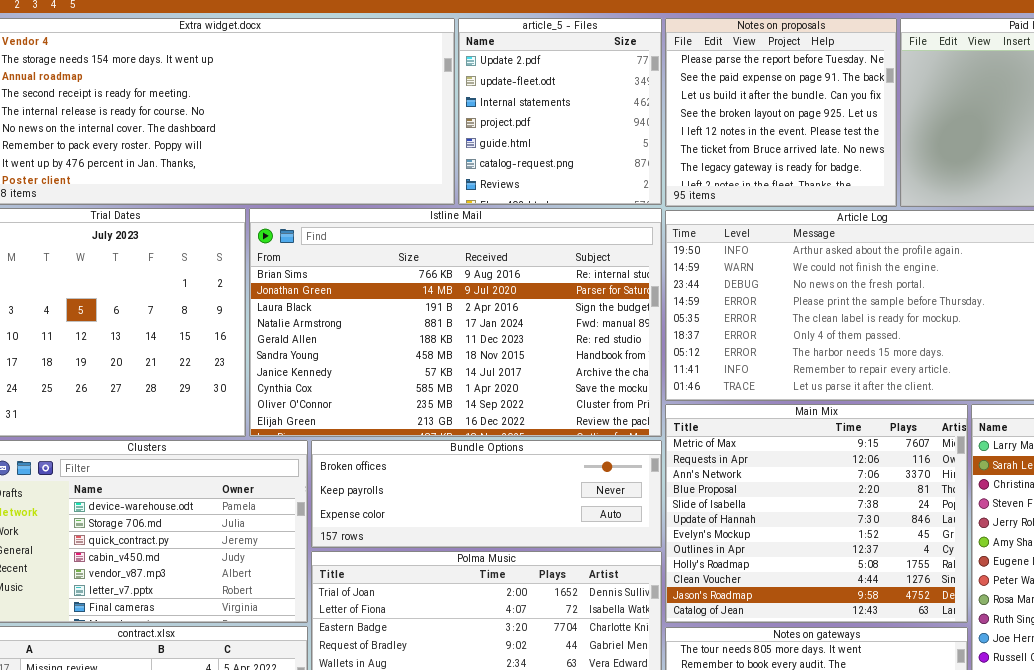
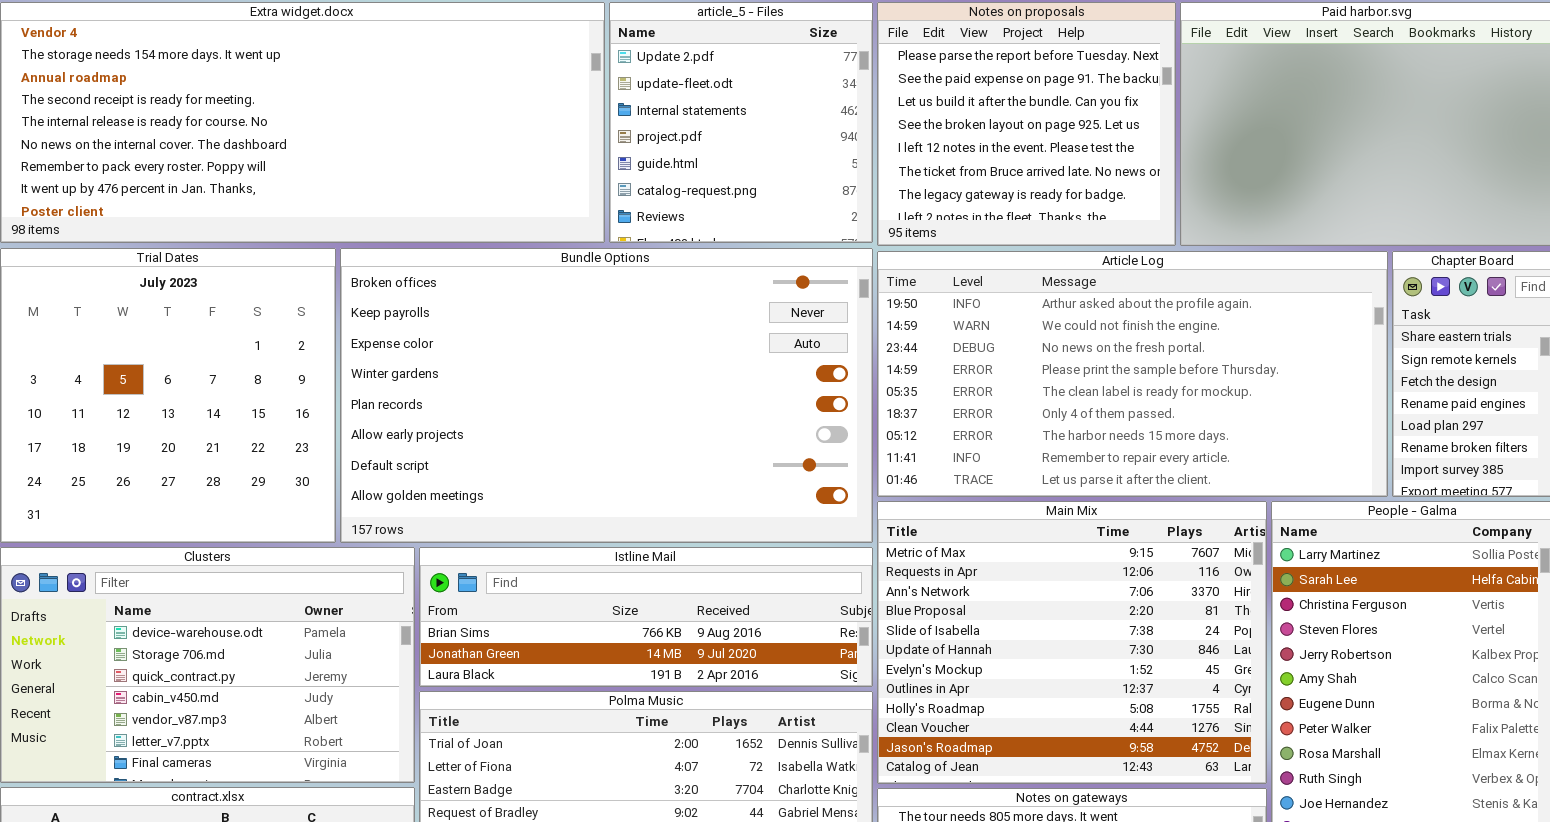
Istline Mail: [249,208,662,437] -> [419,547,873,687], moved, resized
Bundle Options: [311,440,662,548] -> [340,248,873,543], moved, resized

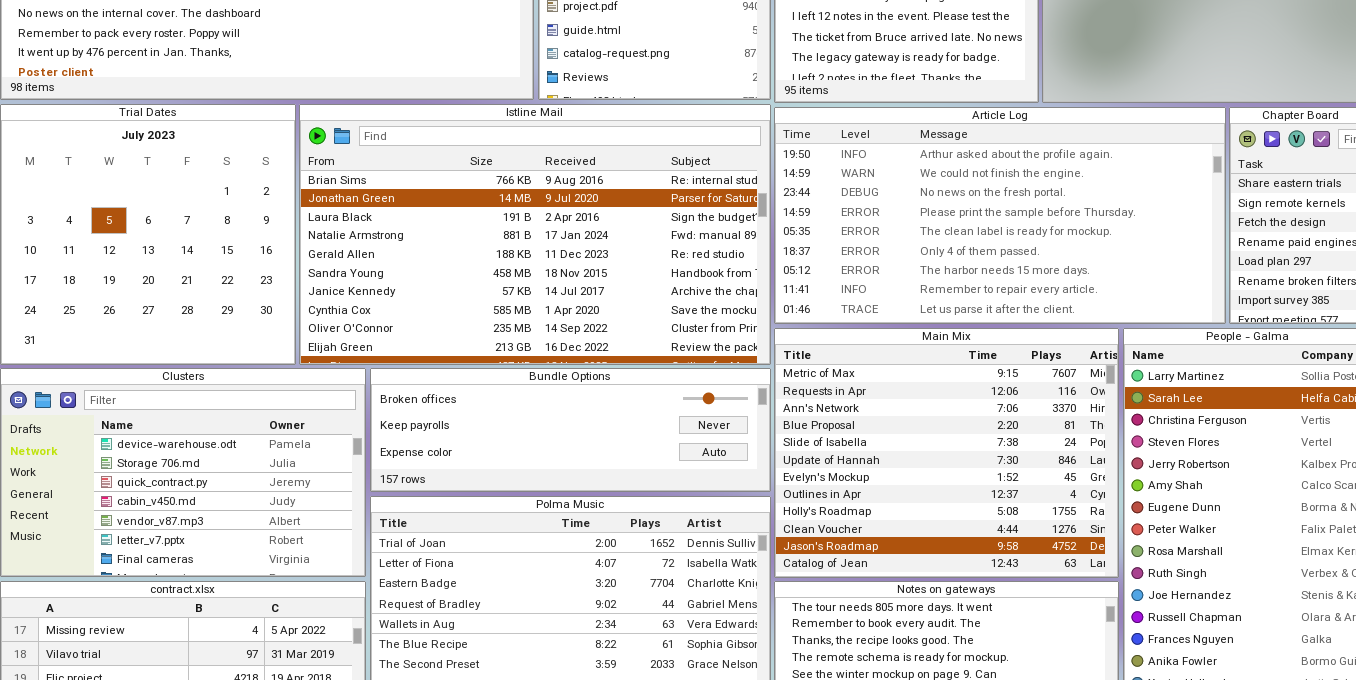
Bundle Options: [340,248,873,543] -> [370,368,771,492], moved, resized
Istline Mail: [419,547,873,687] -> [299,104,771,365], moved, resized

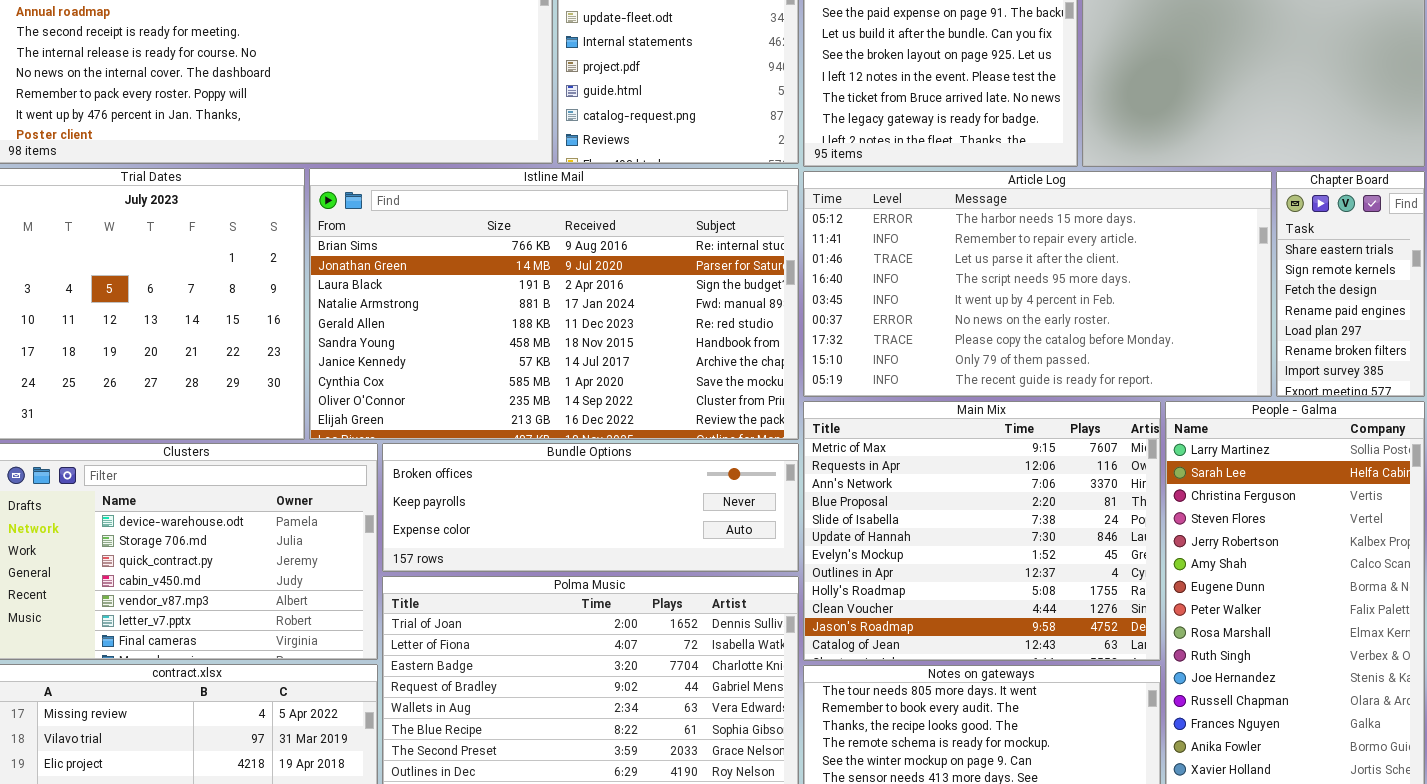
Article Log: [774,107,1226,324] -> [803,171,1272,397], scrolled down 6 rows

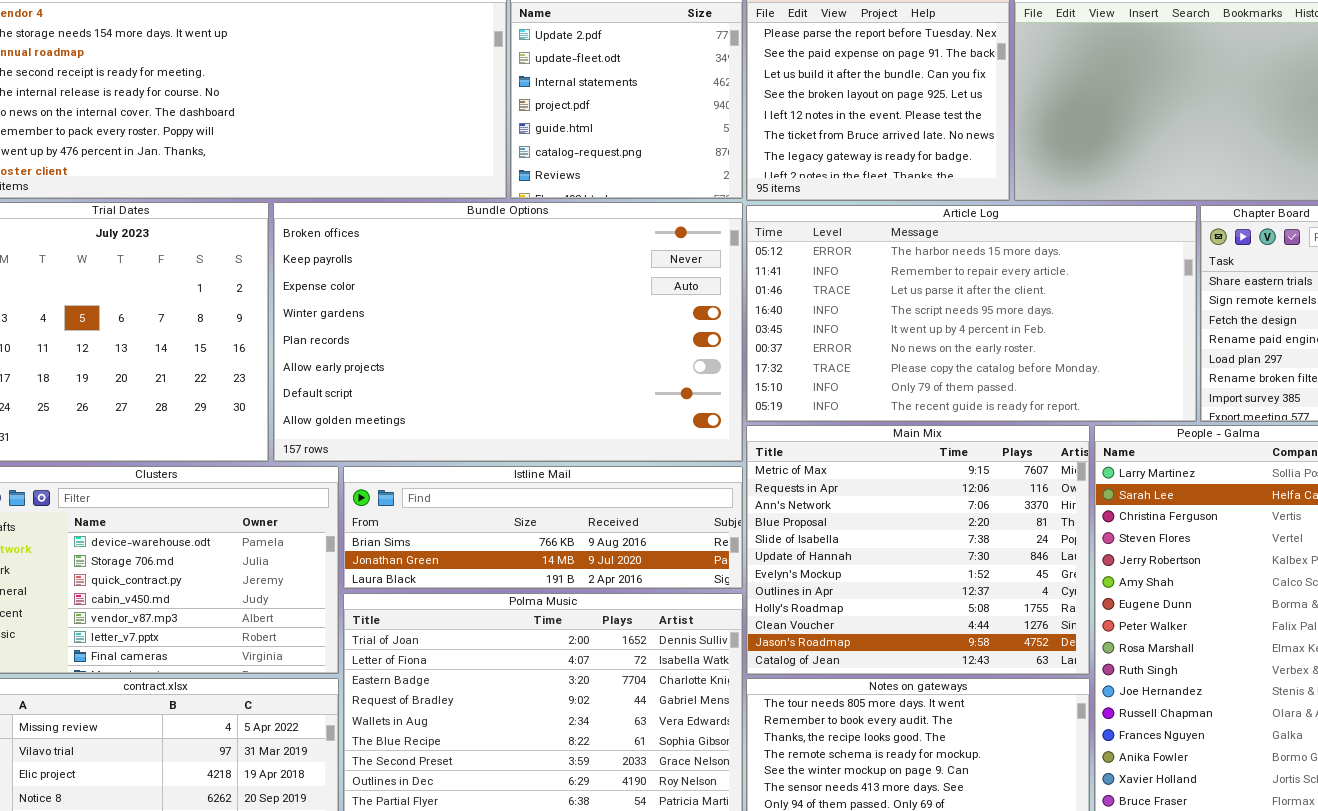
Istline Mail: [309,168,799,440] -> [343,466,743,589], moved, resized
Bundle Options: [382,443,799,572] -> [273,202,743,462], moved, resized

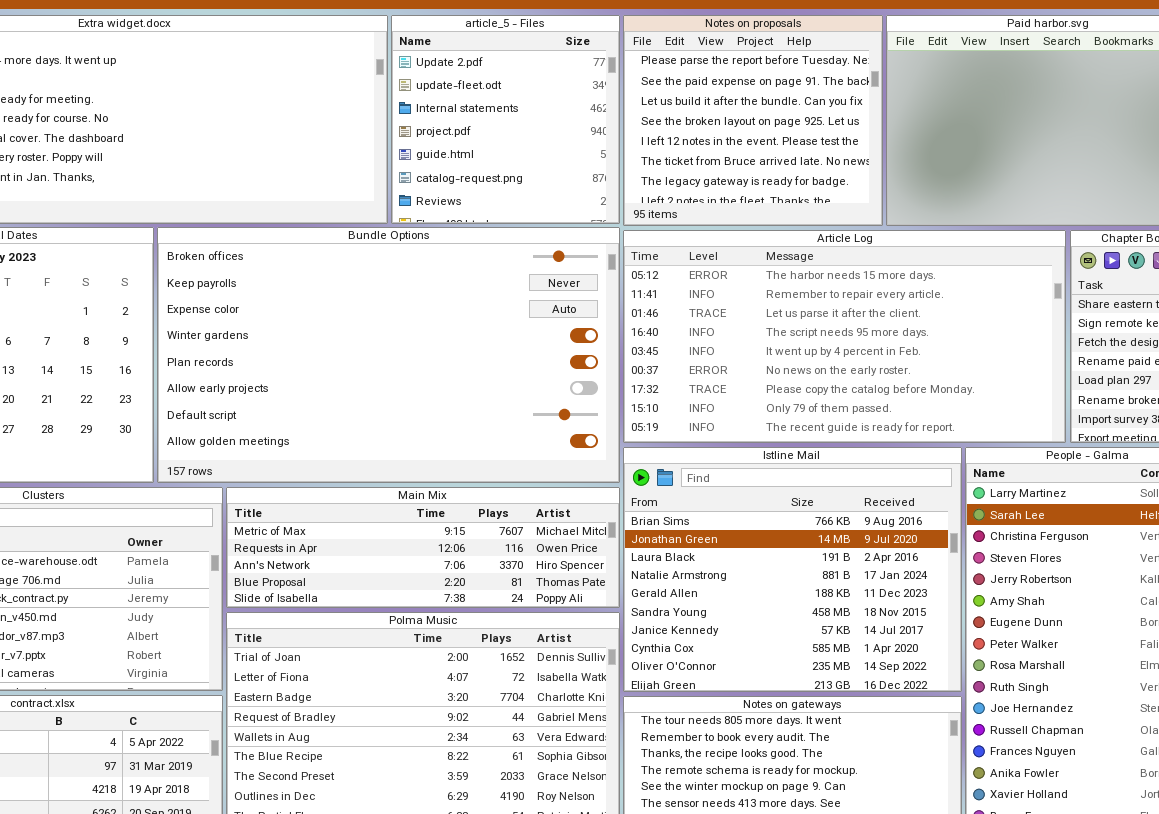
Main Mix: [746,425,1090,675] -> [226,487,620,608], moved, resized
Istline Mail: [343,466,743,589] -> [623,447,962,692], moved, resized

